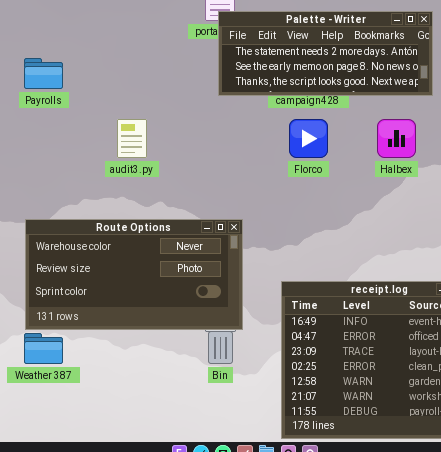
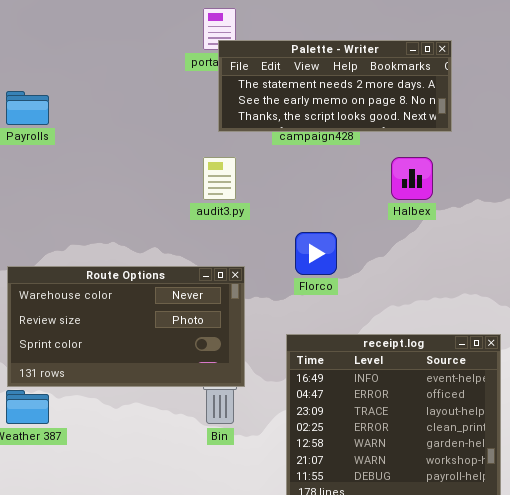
audit3.py: [117,119,147,158] -> [203,157,236,200], moved
Florco: [289,119,328,158] -> [295,232,337,275], moved

